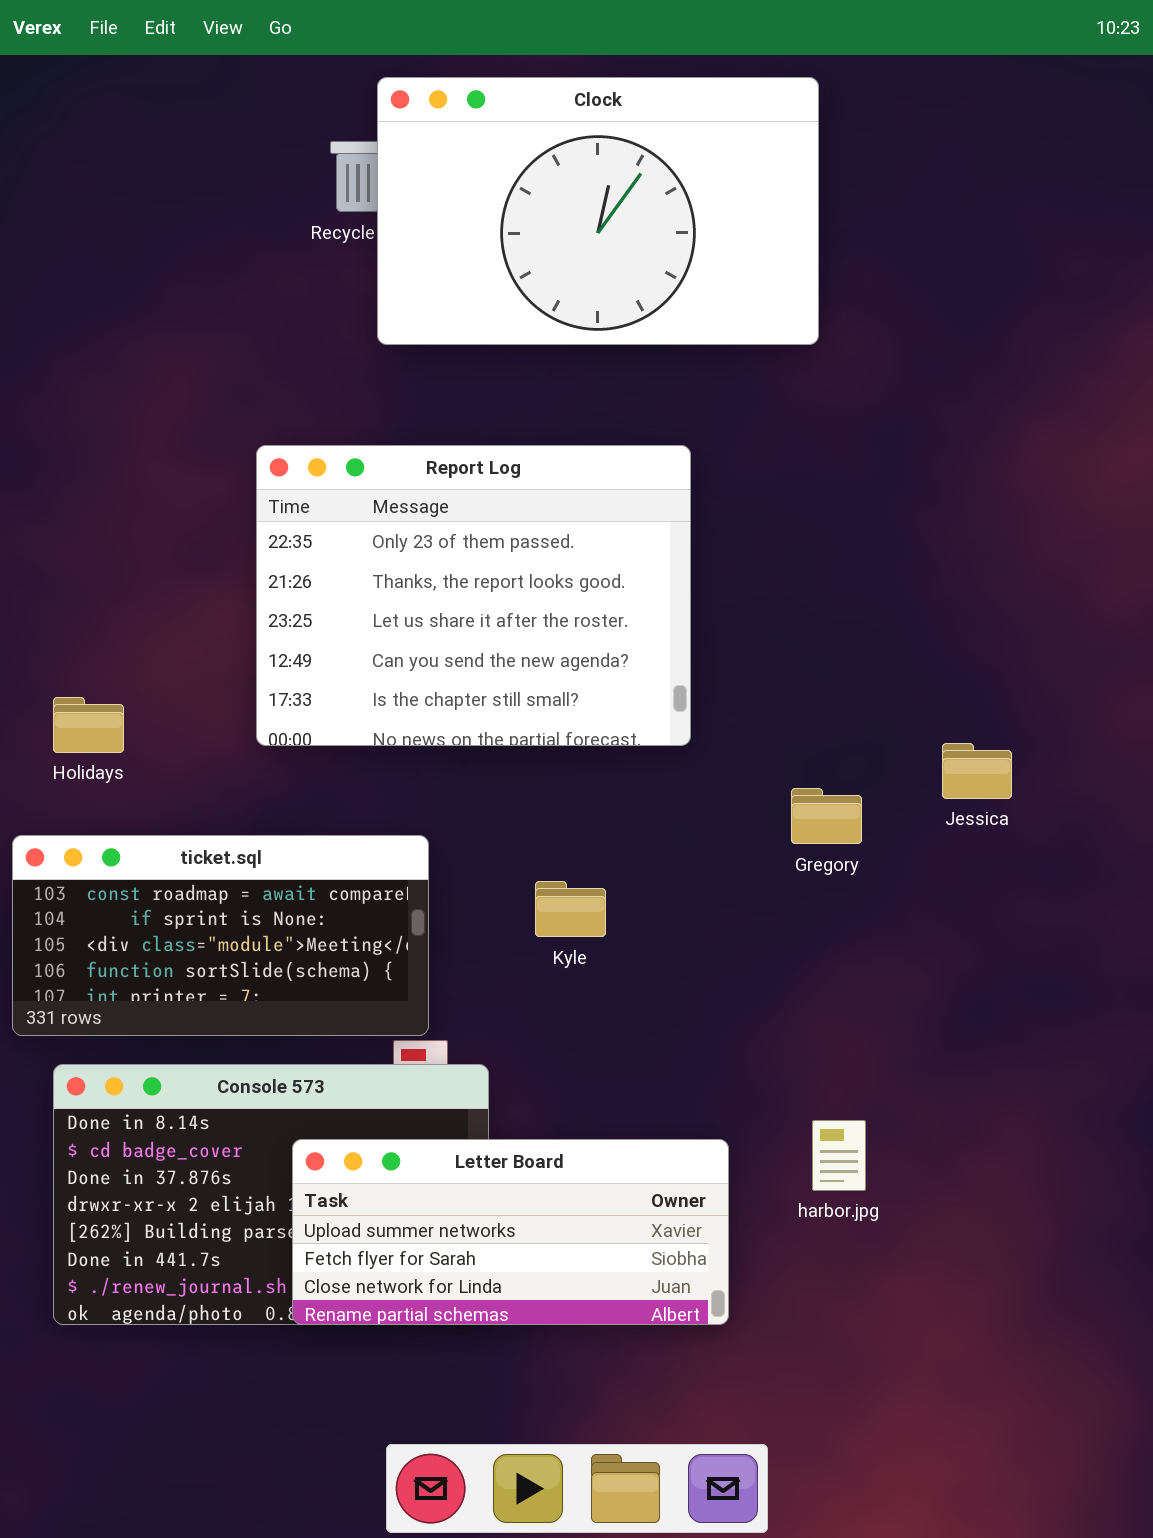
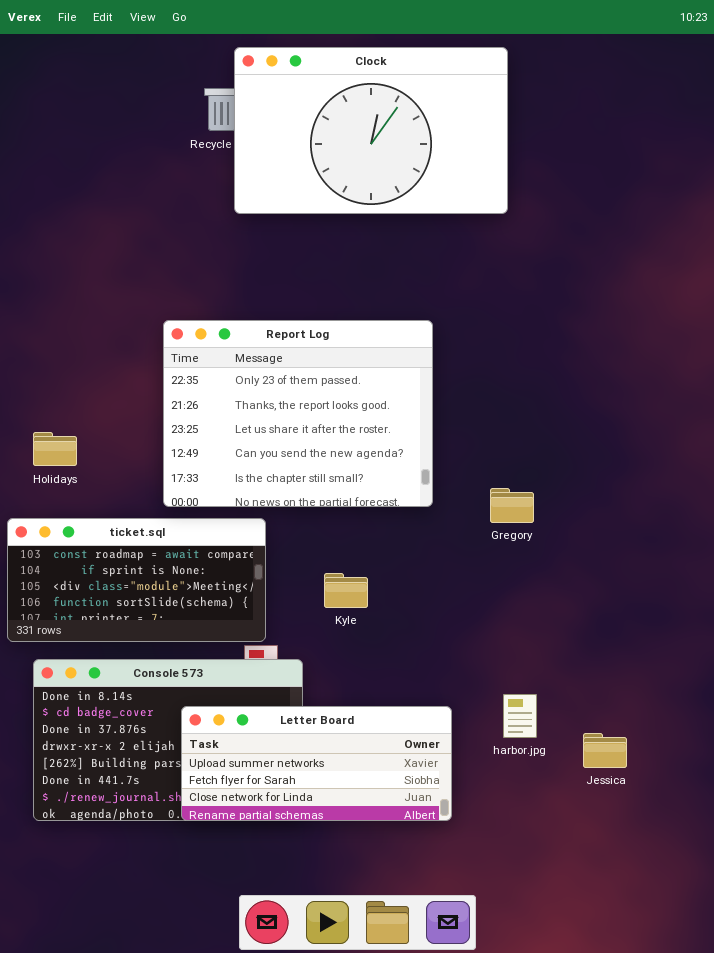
Report Log: [256,445,691,746] -> [163,320,433,507], moved
Jessica: [942,743,1012,799] -> [583,733,627,768], moved
Kyle: [535,881,606,937] -> [324,573,368,608], moved

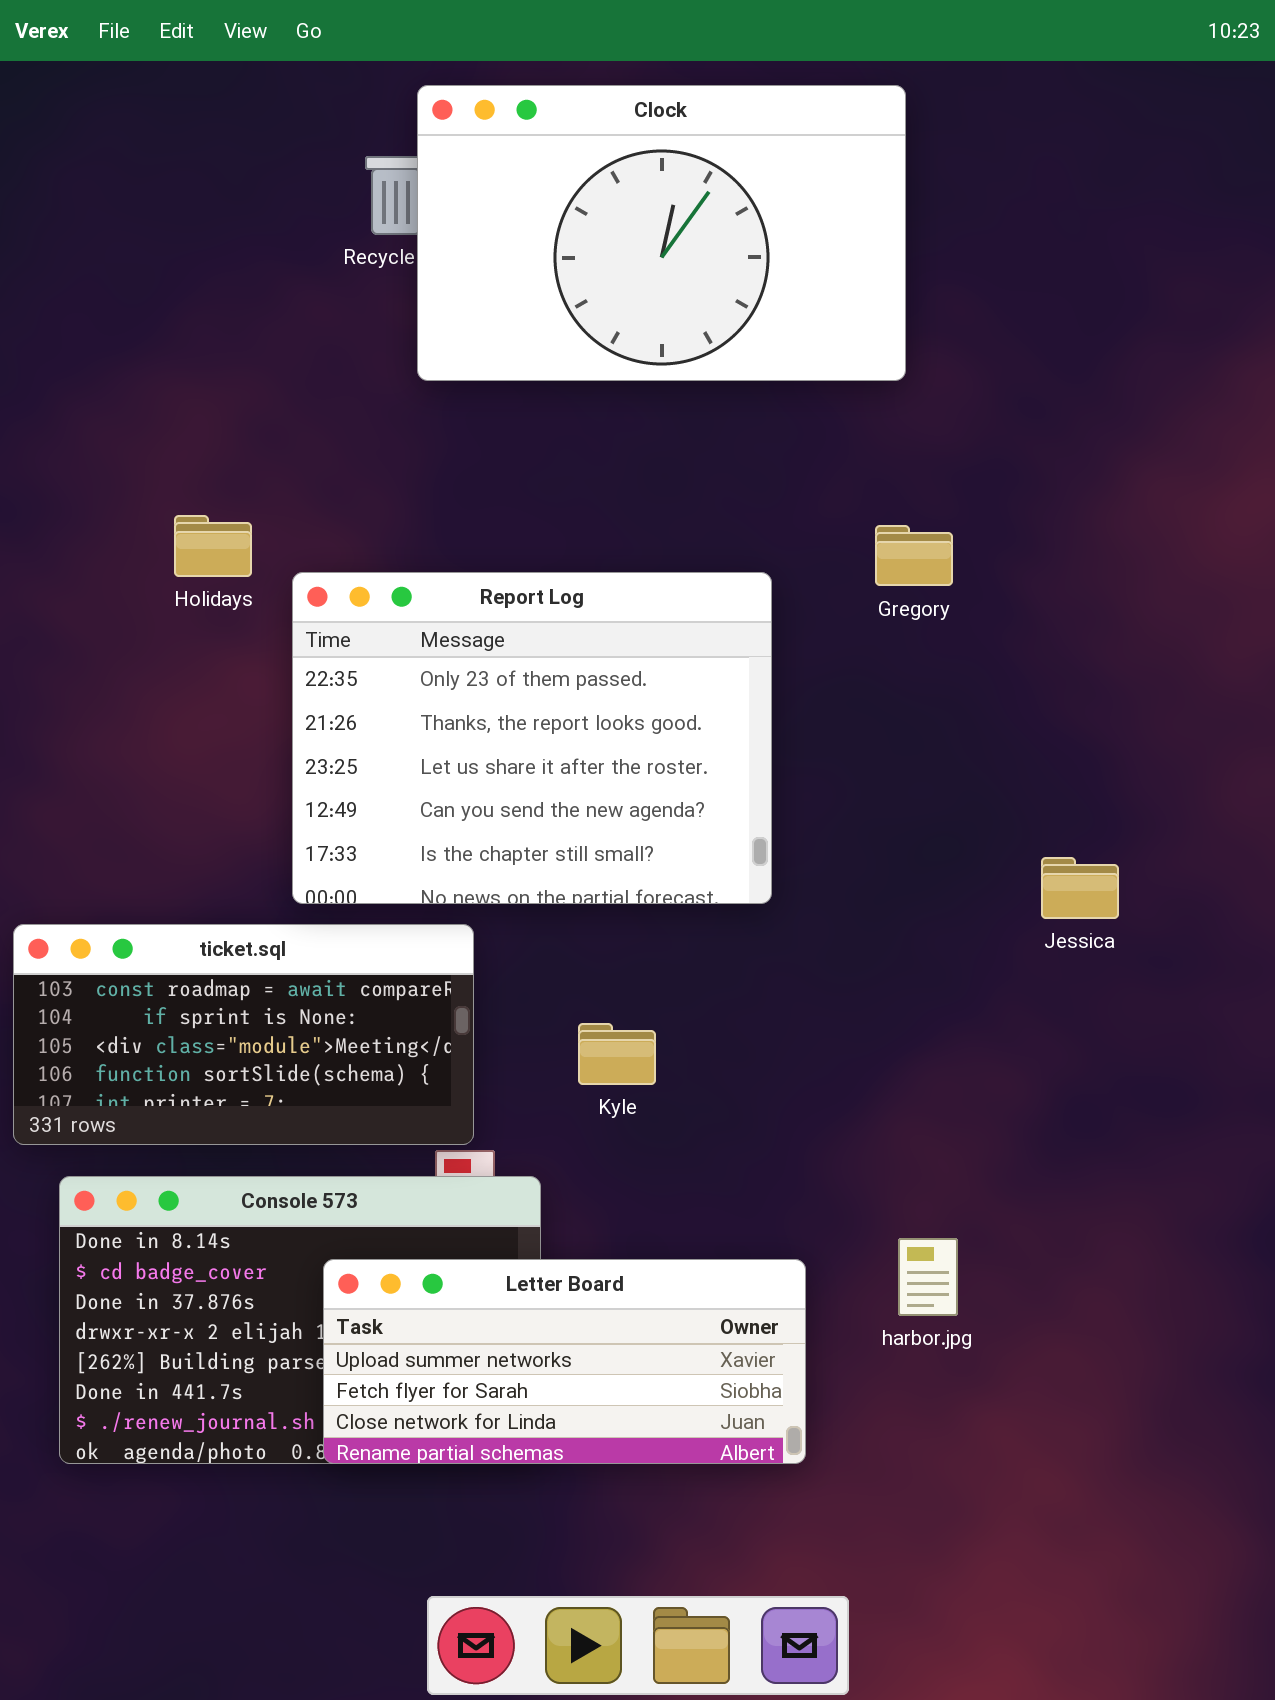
Holidays: [33,432,77,466] -> [174,515,252,577], moved
Gregory: [490,488,534,523] -> [875,525,953,586], moved
Jessica: [583,733,627,768] -> [1041,857,1119,919], moved

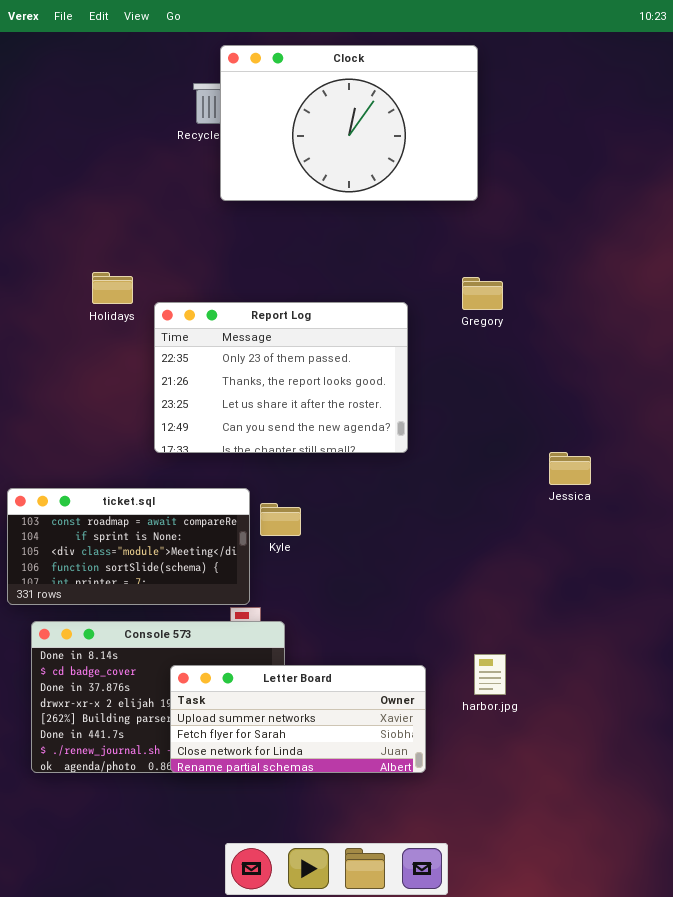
Report Log: [292,572,772,904] -> [154,302,408,453], resized
Kyle: [578,1023,656,1085] -> [260,503,301,536], moved

